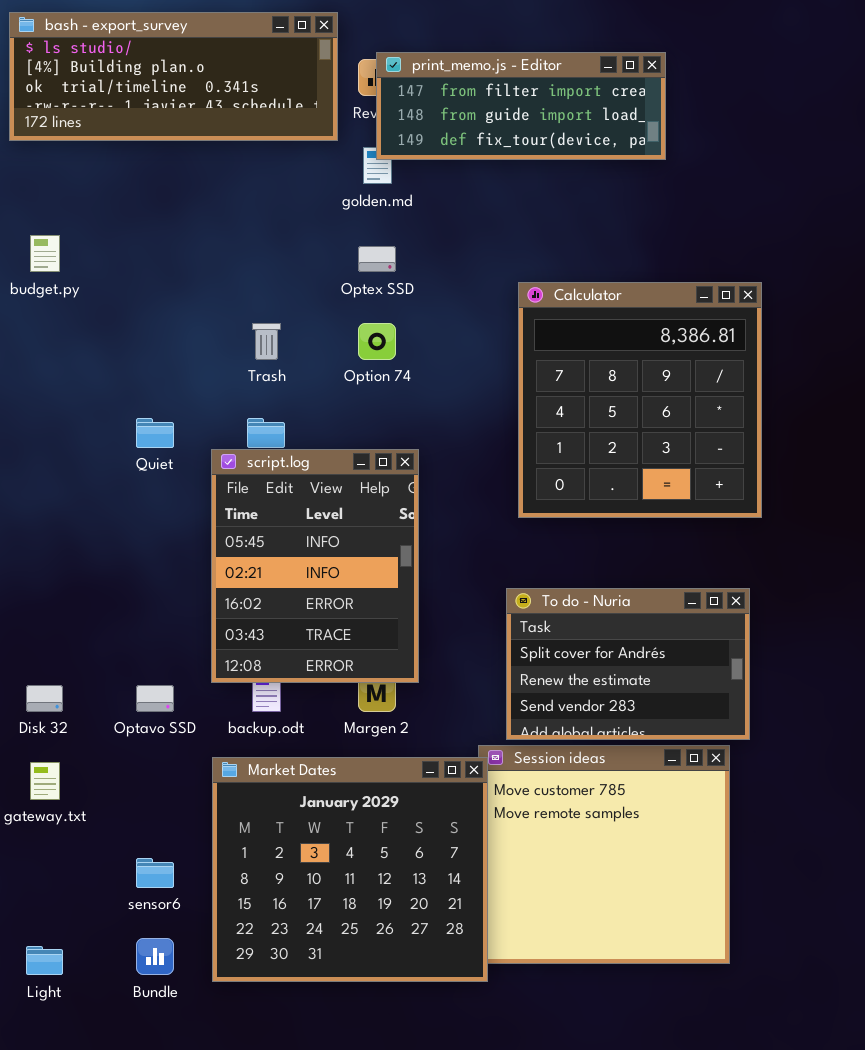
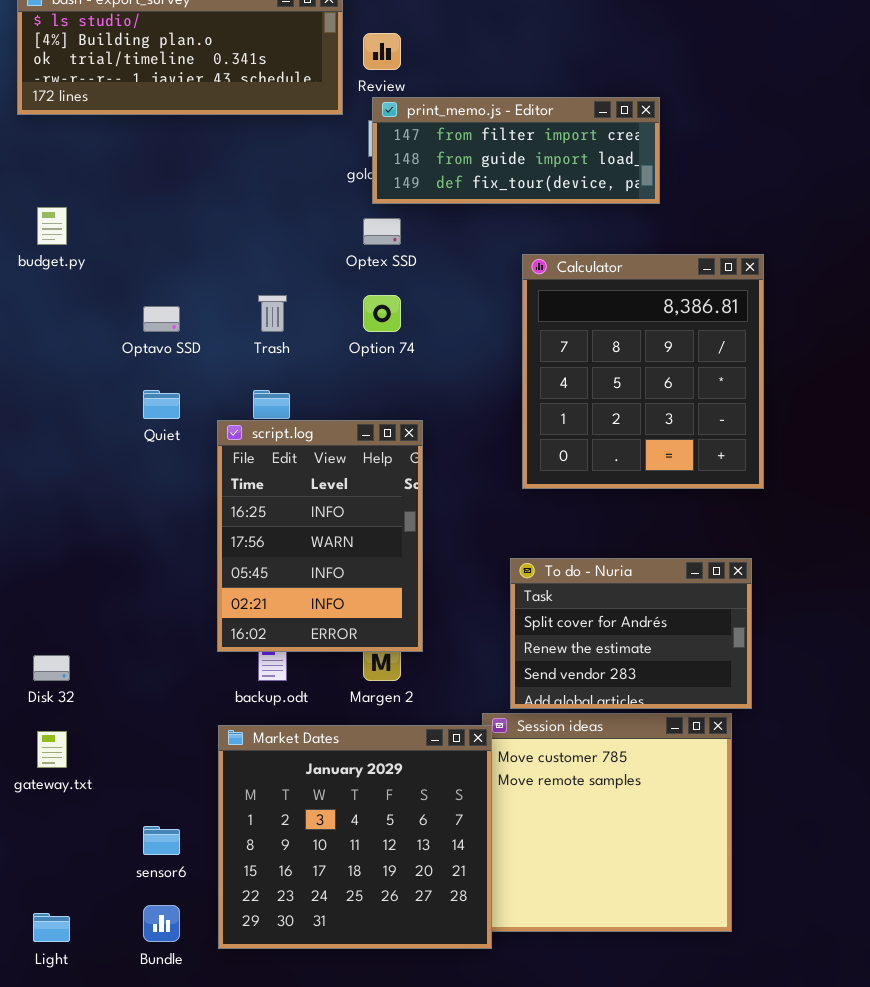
print_memo.js - Editor: [376,52,666,160] -> [372,97,660,204], moved
script.log: [211,449,419,683] -> [217,420,423,652], scrolled up 2 rows
Optavo SSD: [136,685,174,712] -> [143,306,180,332], moved

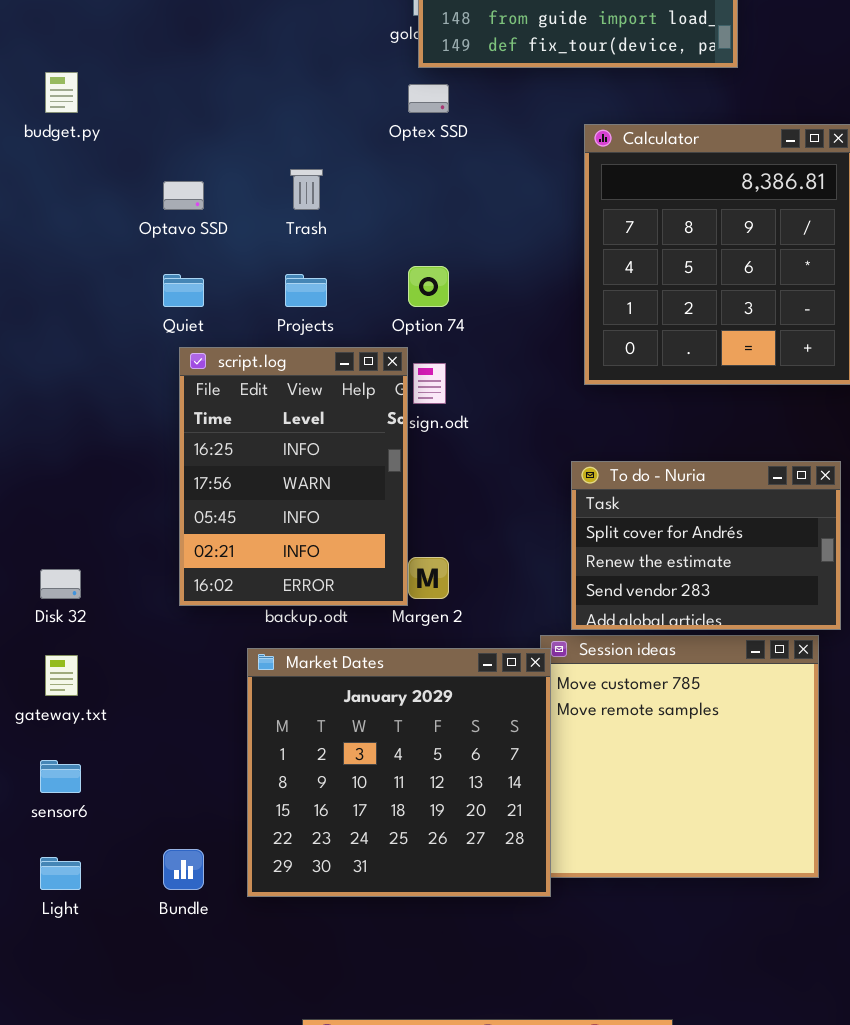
Option 74: [363,295,401,332] -> [408,266,449,307], moved
script.log: [217,420,423,652] -> [179,347,408,606], moved
sensor6: [143,826,180,855] -> [40,760,81,793], moved

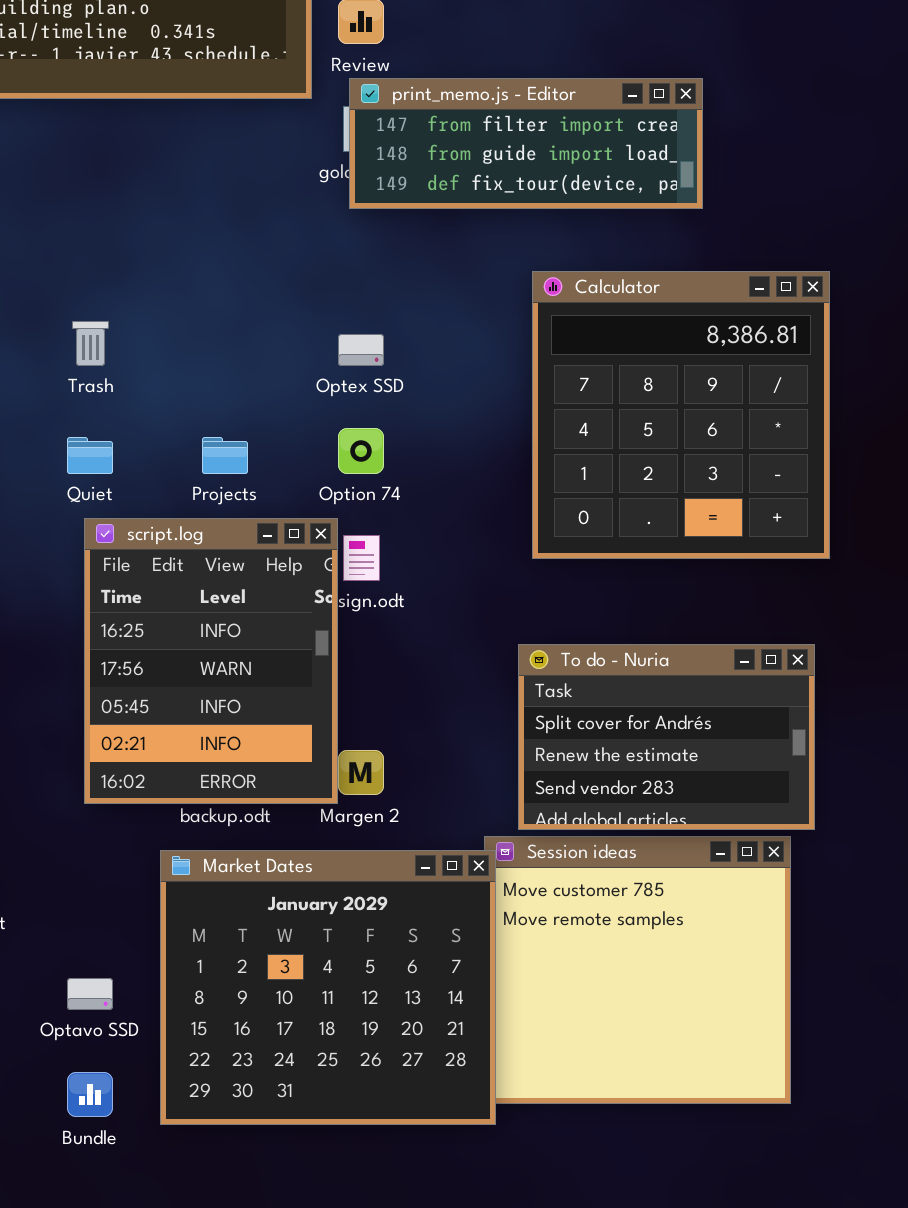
Optex SSD: [408,84,449,113] -> [338,334,384,366], moved
Trash: [290,169,323,210] -> [72,321,109,366], moved
Optavo SSD: [163,181,204,210] -> [67,978,113,1010], moved

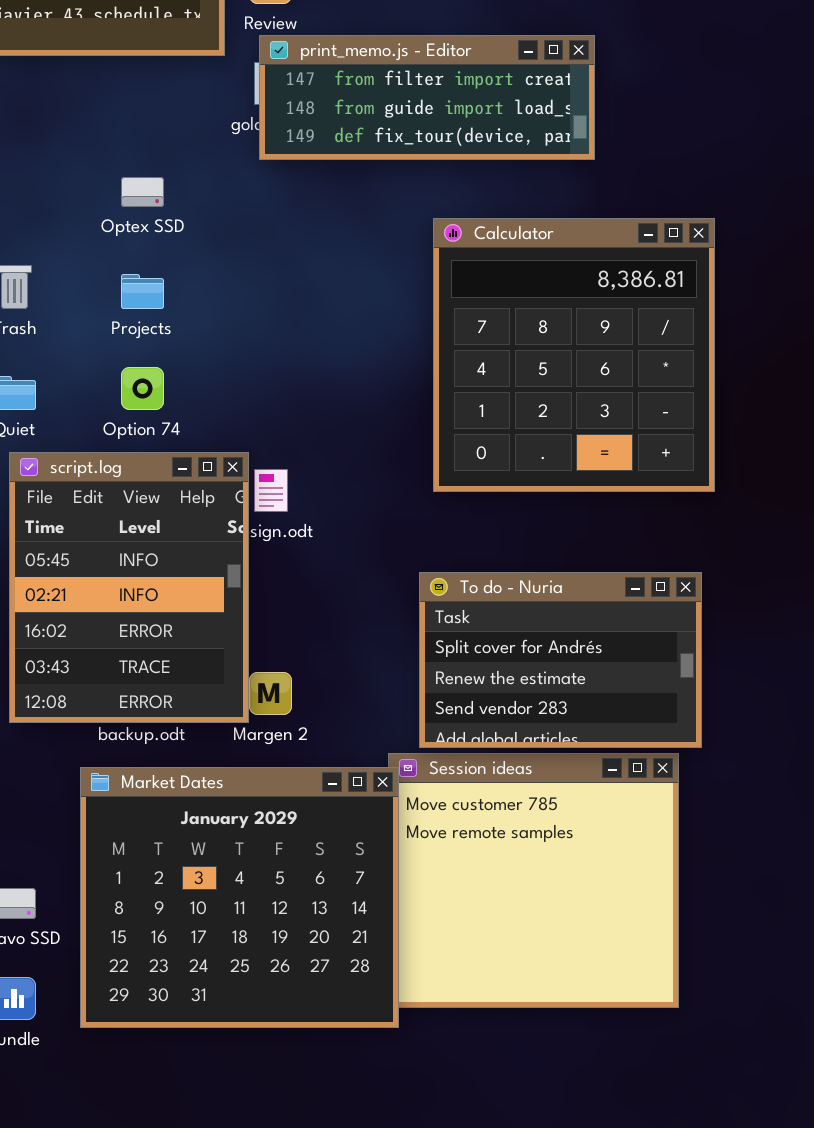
Optex SSD: [338,334,384,366] -> [121,177,164,207], moved
Option 74: [338,428,384,474] -> [121,367,164,410], moved
Projects: [202,437,248,474] -> [121,274,164,309], moved
script.log: [84,518,338,804] -> [9,452,249,723], scrolled down 2 rows

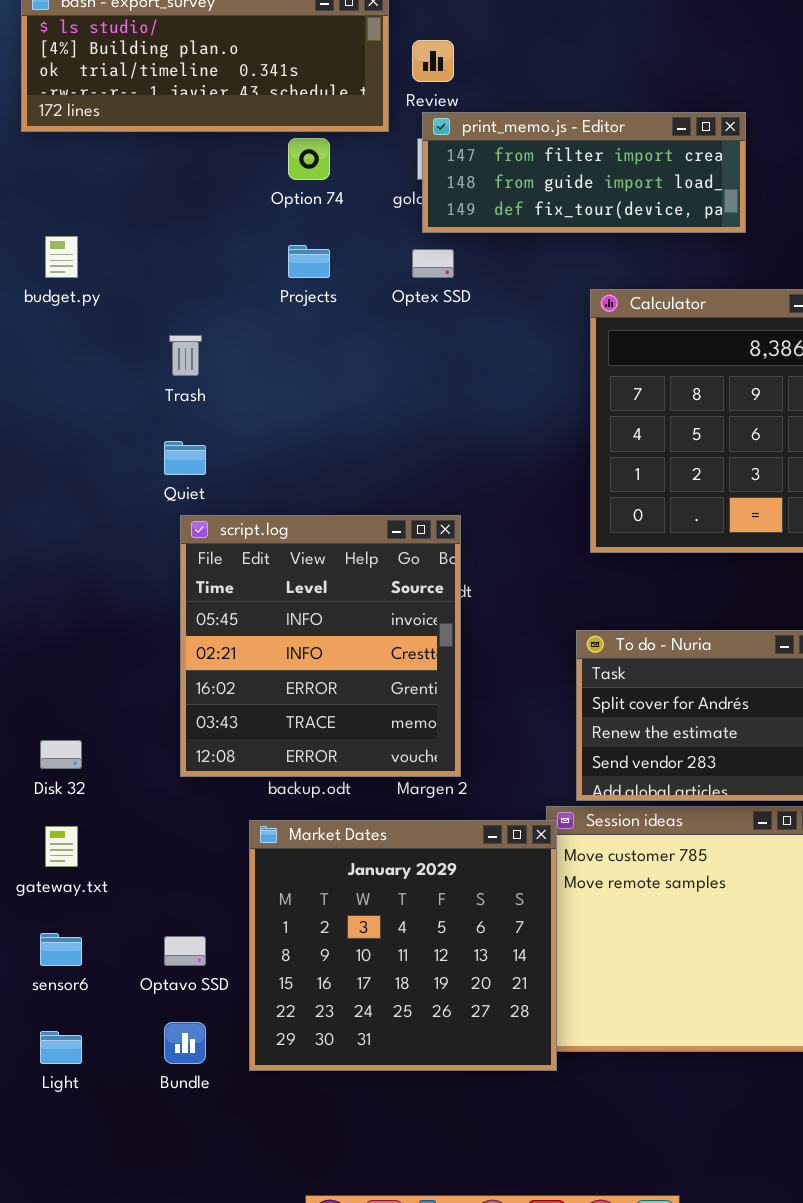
Optex SSD: [121,177,164,207] -> [412,249,454,278], moved
Projects: [121,274,164,309] -> [288,245,330,278], moved
Option 74: [121,367,164,410] -> [288,138,330,180], moved
script.log: [9,452,249,723] -> [180,515,461,777], resized

